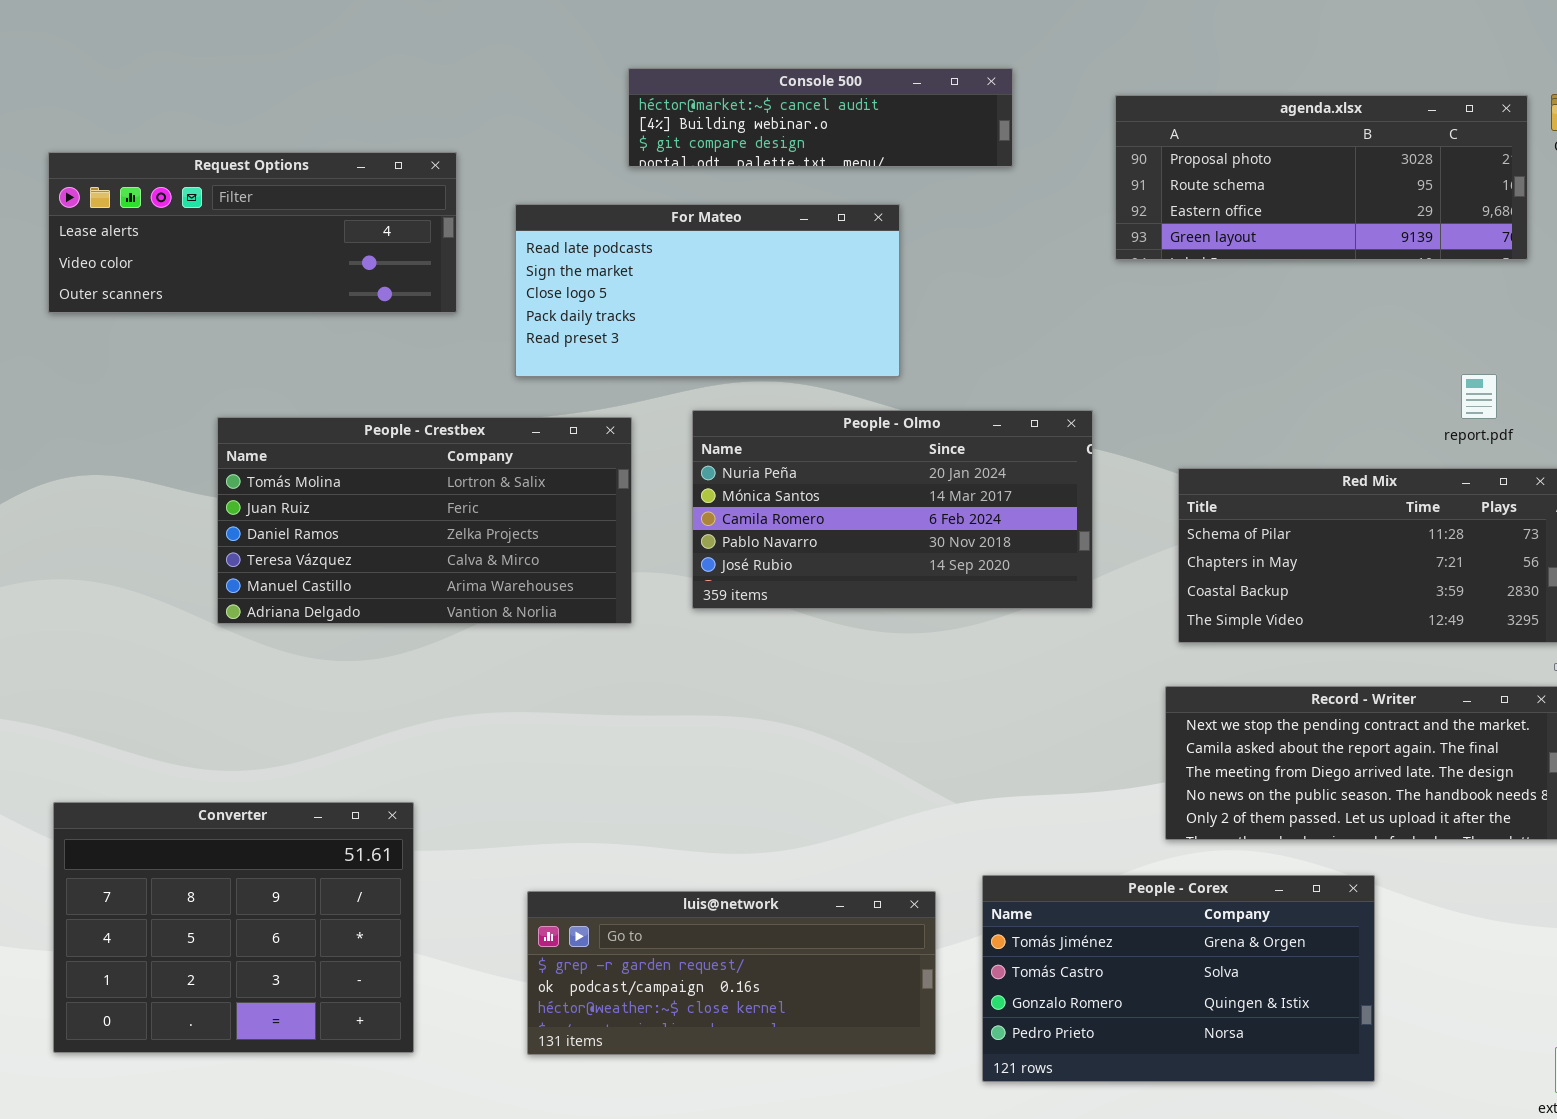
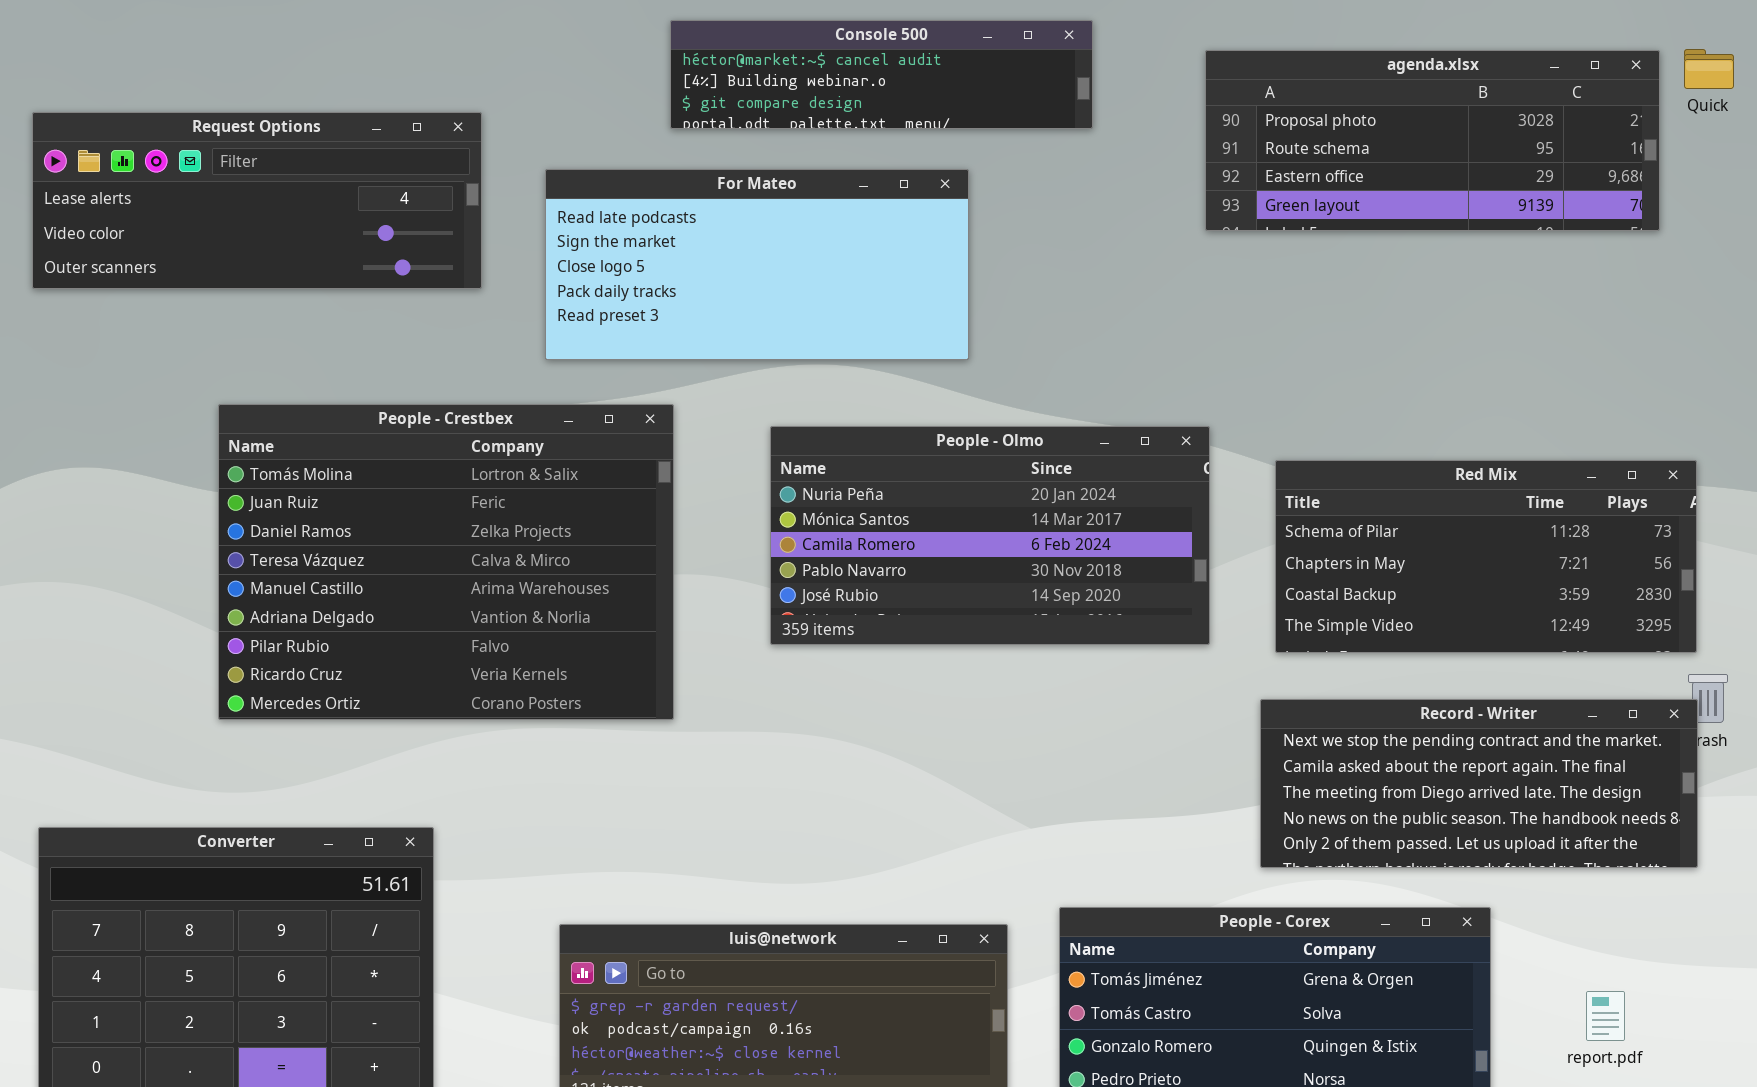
report.pdf: [1461,374,1497,419] -> [1586,991,1625,1041], moved
People - Olmo: [692,410,1093,609] -> [770,426,1210,645], moved
People - Crestbex: [217,417,632,624] -> [218,404,674,720], resized

